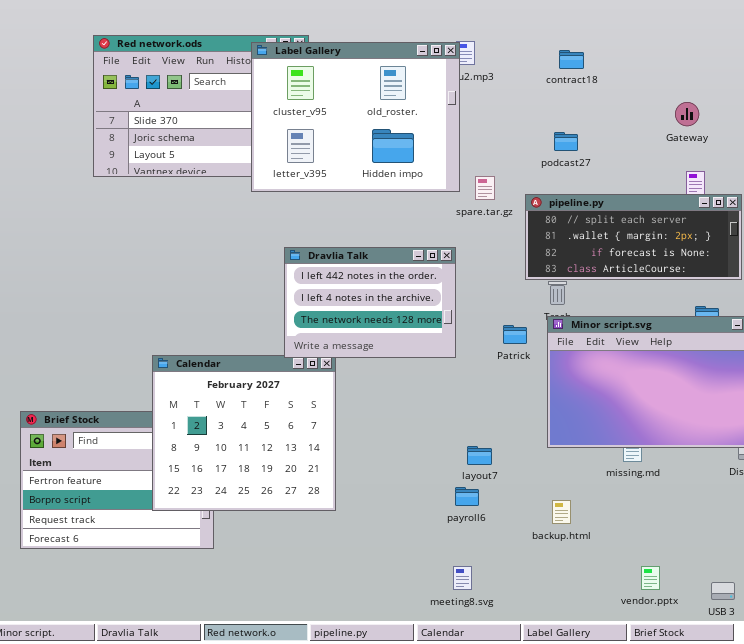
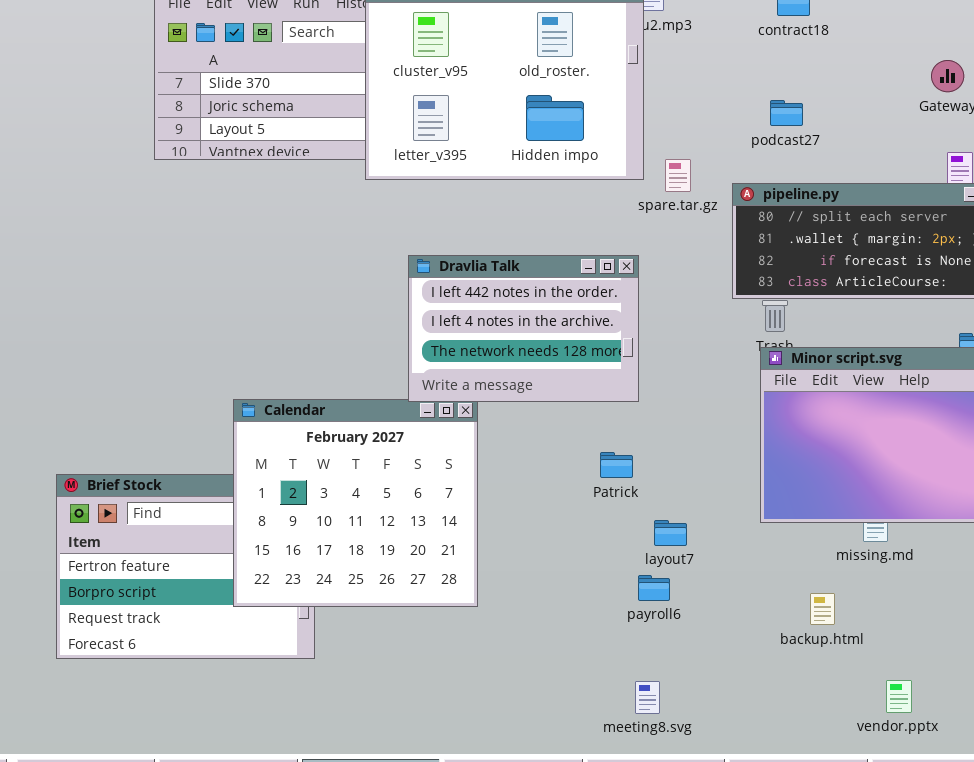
Patrick: [503,325,527,344] -> [600,452,633,478], moved
backup.html: [552,500,571,524] -> [810,593,835,625], moved

